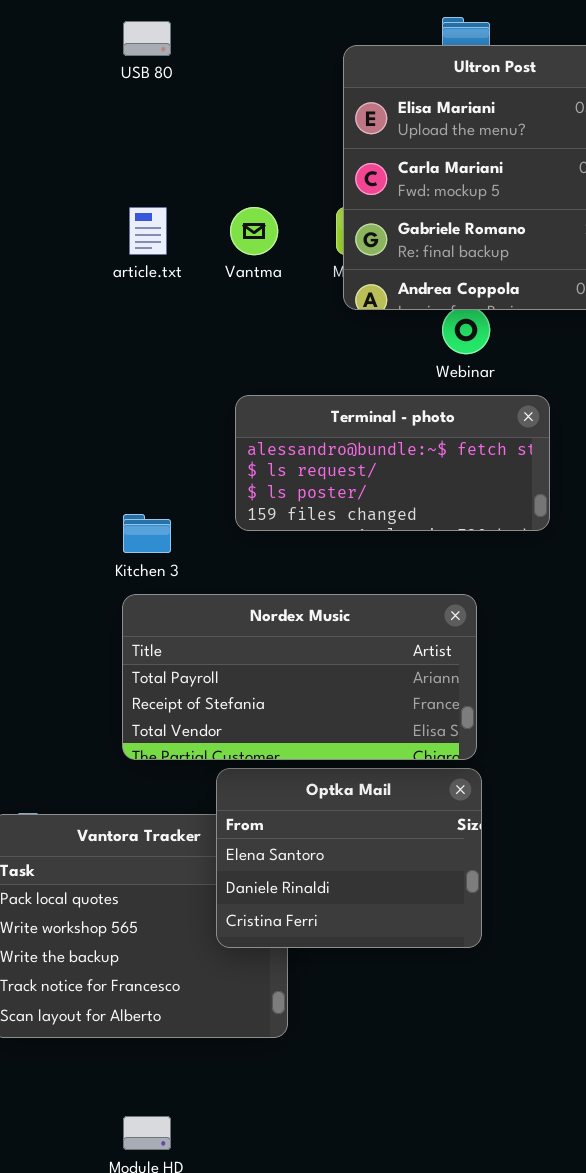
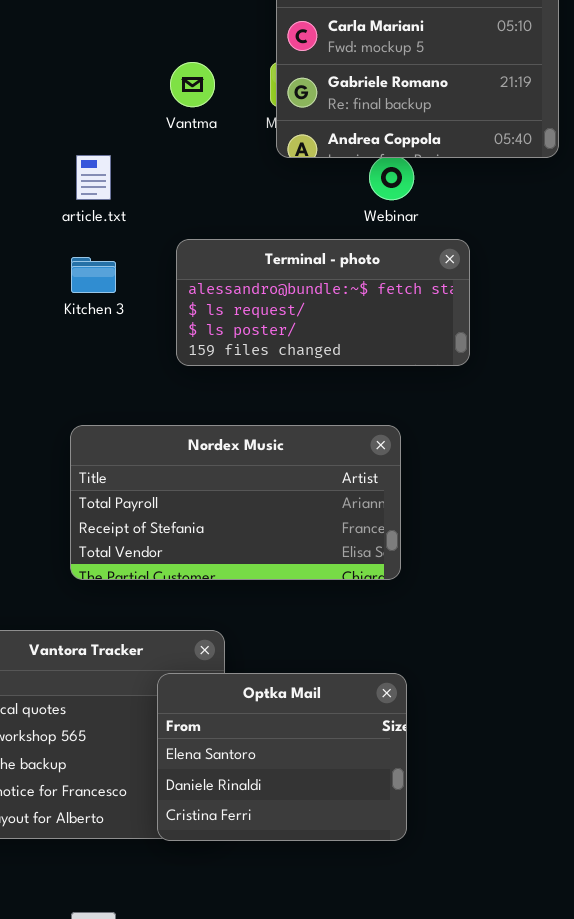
article.txt: [129,207,167,255] -> [76,155,111,200], moved
Kitchen 3: [123,514,171,553] -> [71,257,116,293], moved
Optka Mail: [216,768,482,948] -> [157,673,407,841], moved

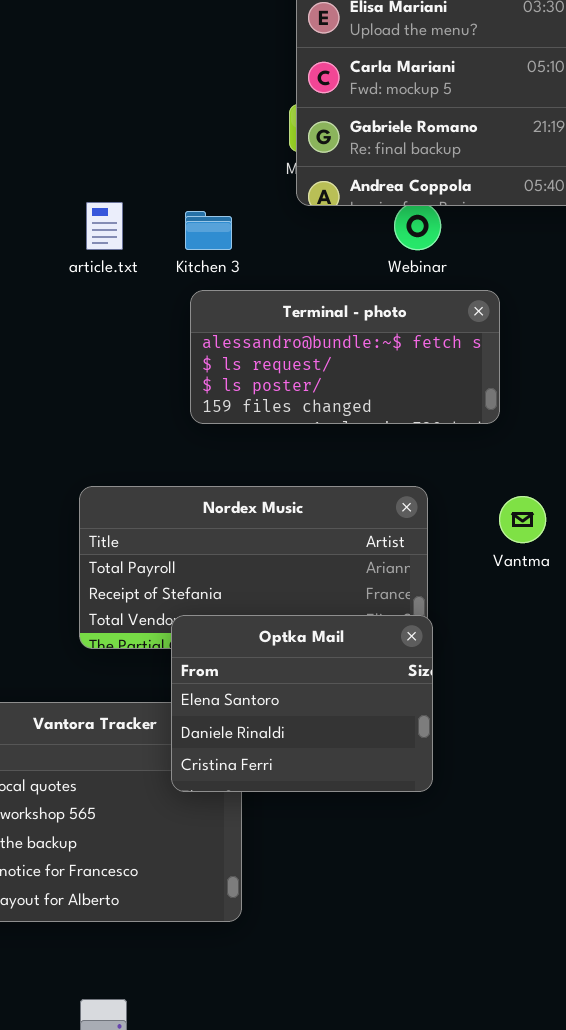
Vantma: [170,62,215,107] -> [499,496,546,543], moved
Kitchen 3: [71,257,116,293] -> [185,211,232,250], moved
Optka Mail: [157,673,407,841] -> [171,615,433,792], moved

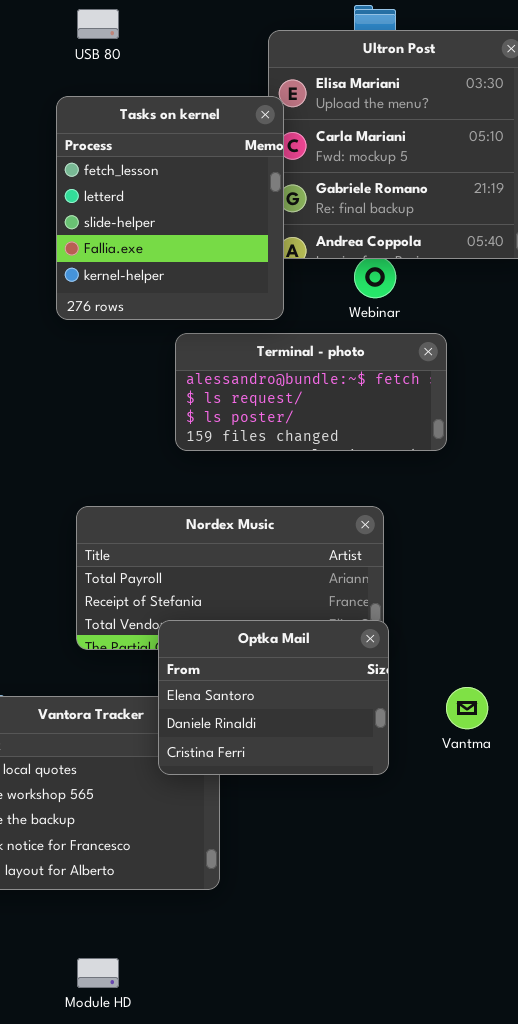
Tasks on kernel: none -> [56,96,284,320], opened
Vantma: [499,496,546,543] -> [446,687,488,729], moved

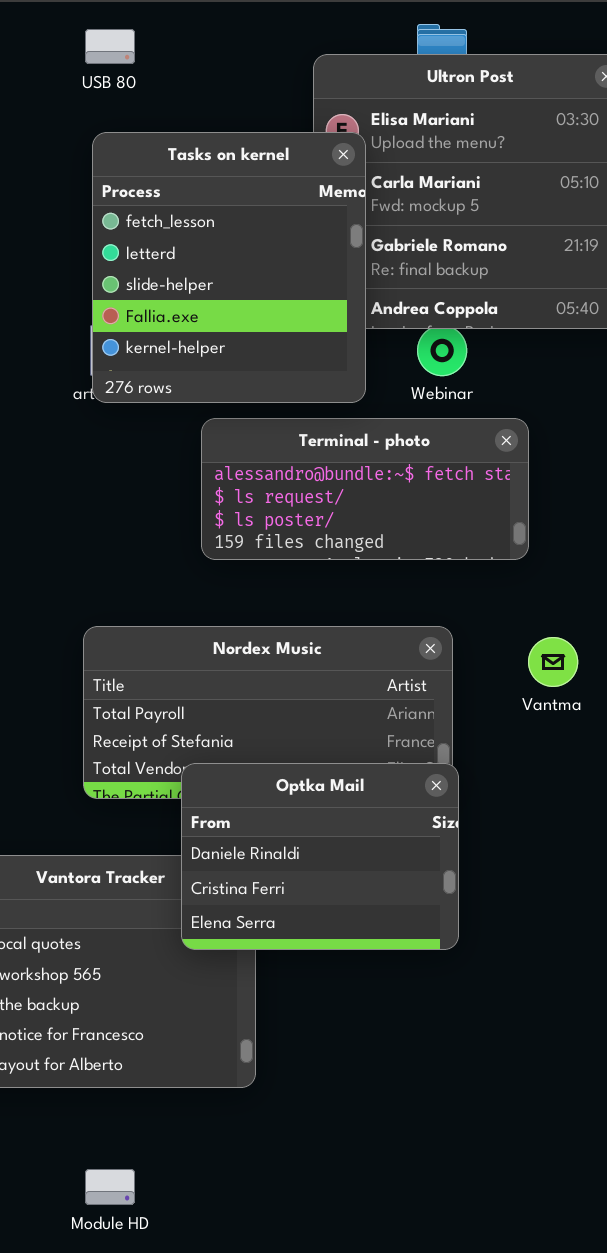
Tasks on kernel: [56,96,284,320] -> [92,132,366,403], moved
Optka Mail: [158,620,389,775] -> [181,763,459,950], scrolled down 1 row
Vantma: [446,687,488,729] -> [528,637,578,687], moved

